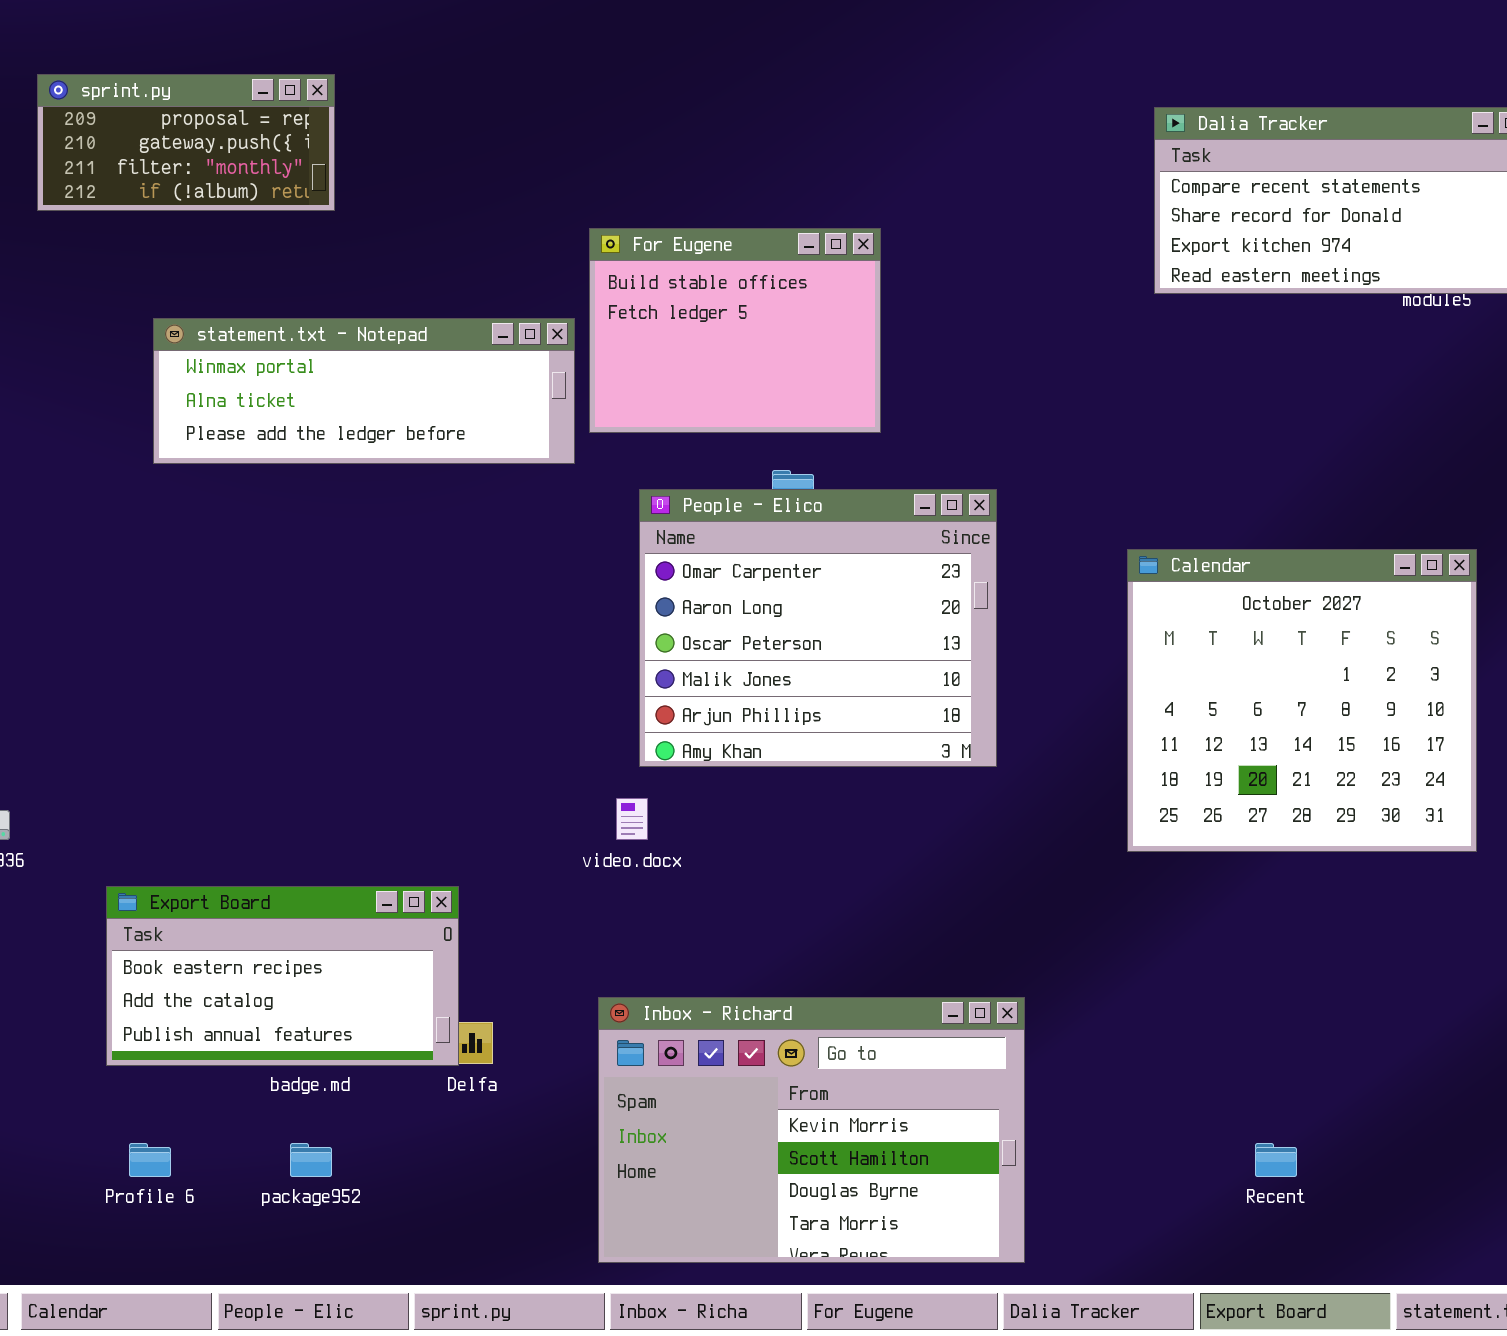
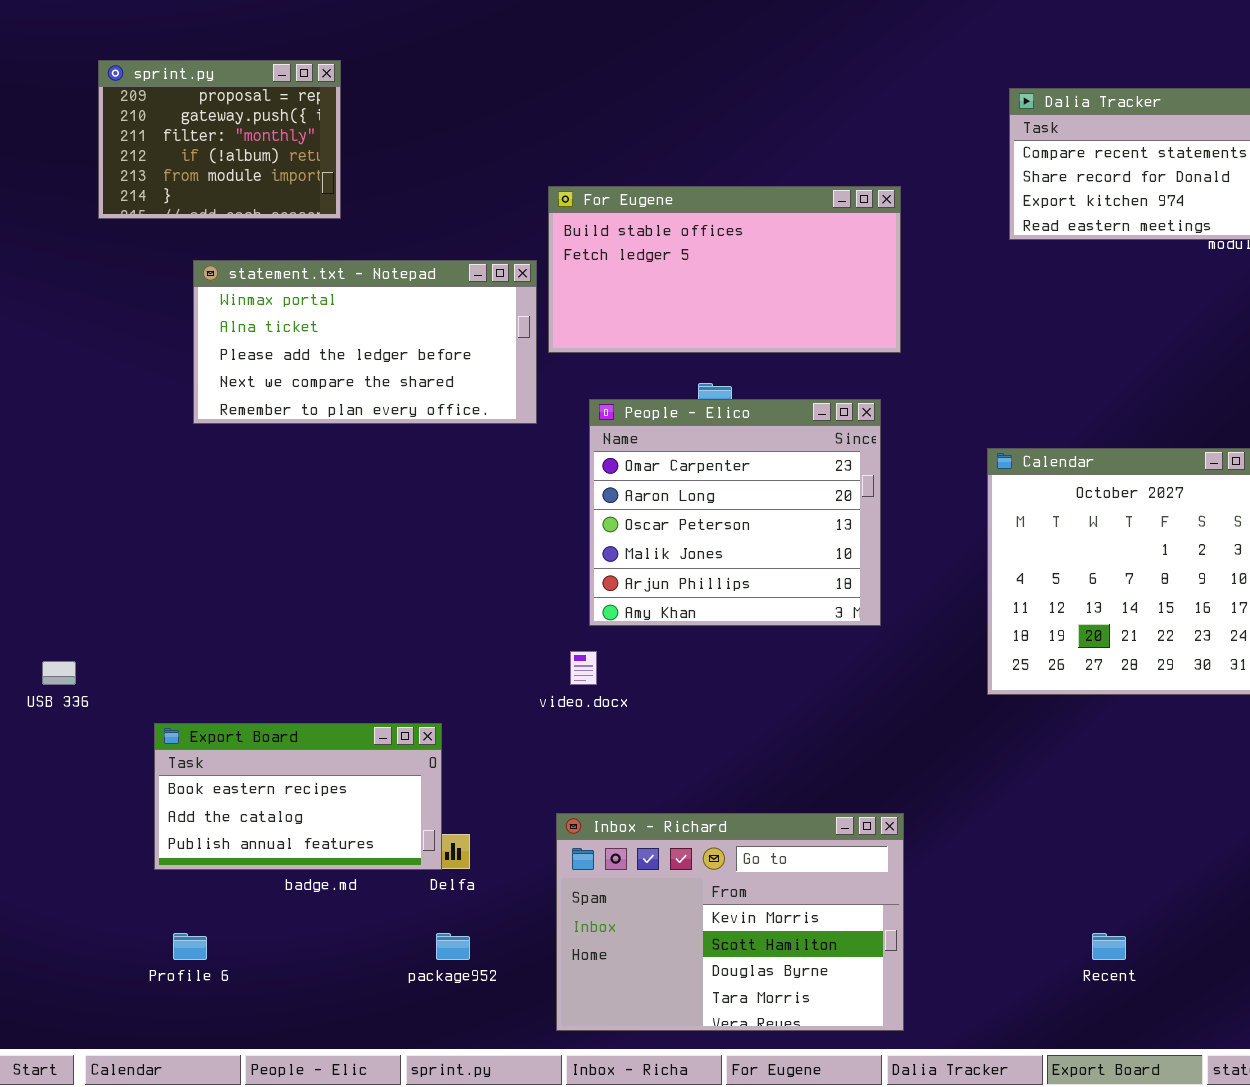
sprint.py: [37,74,335,211] -> [98,60,341,219], resized
For Eugene: [589,228,881,433] -> [548,186,901,353], resized
statement.txt - Notepad: [153,318,575,464] -> [193,260,537,424], resized
package952: [290,1143,332,1177] -> [436,933,470,960], moved

